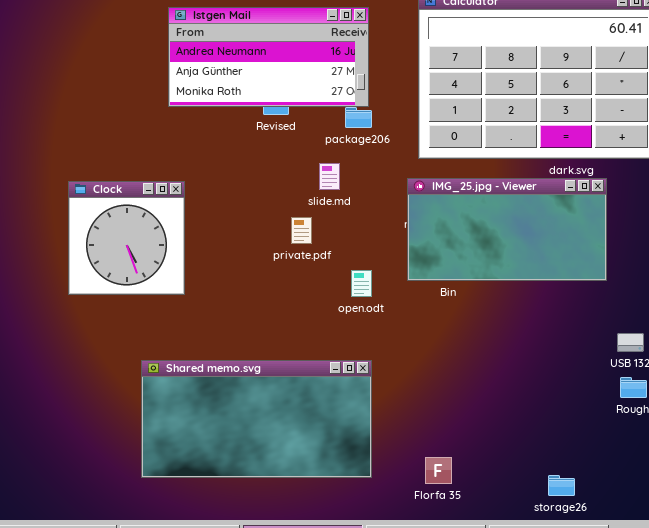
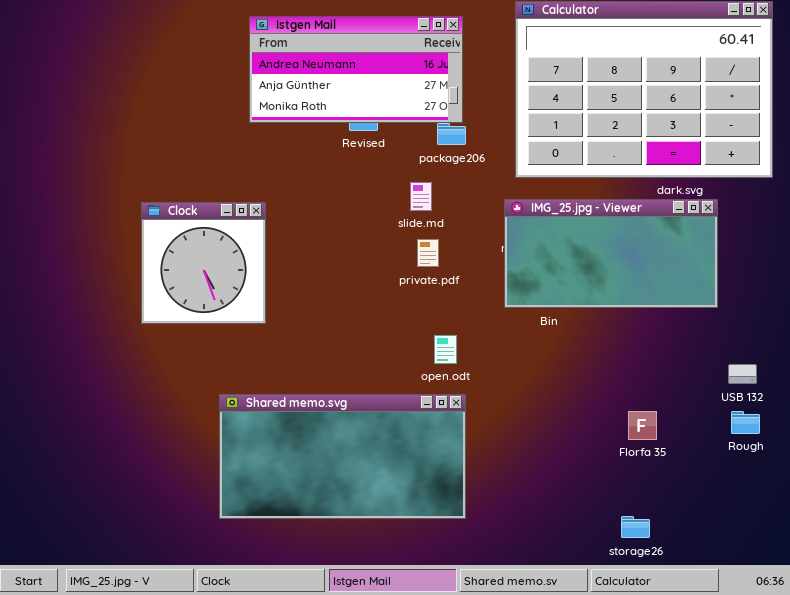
private.pdf: [291,217,312,244] -> [417,239,439,267], moved
open.odt: [351,270,372,297] -> [434,335,457,364], moved
Florfa 35: [425,457,452,484] -> [628,411,657,440], moved
storage26: [548,475,575,496] -> [621,516,650,538], moved

